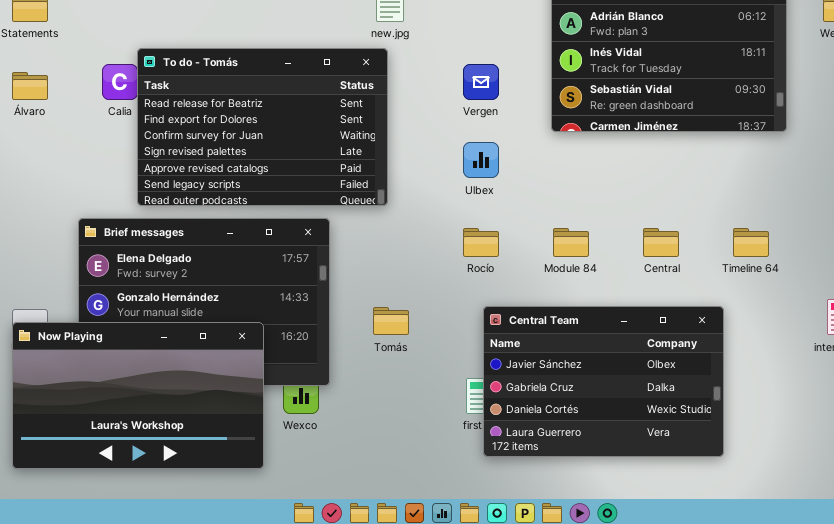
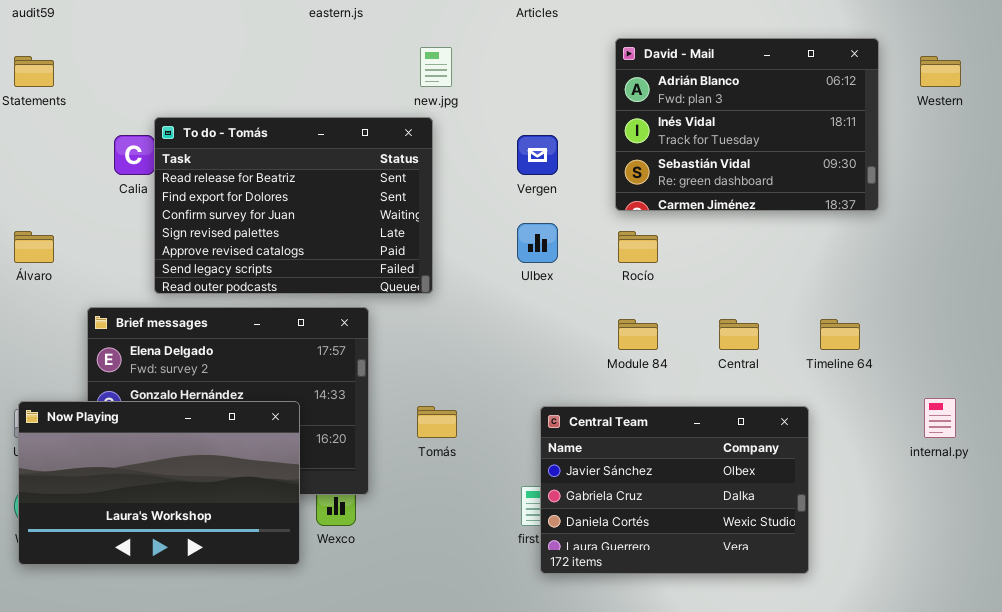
Álvaro: [12,72,48,100] -> [14,231,54,263], moved
Rocío: [463,228,499,257] -> [618,231,658,263], moved
Now Playing: [12,322,264,469] -> [18,401,300,565], moved

